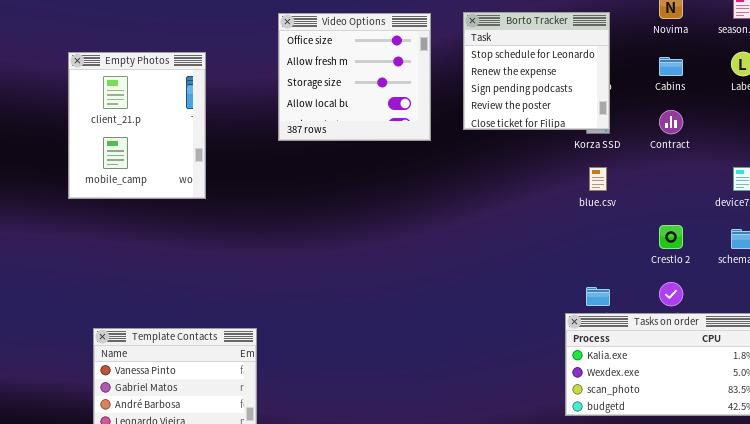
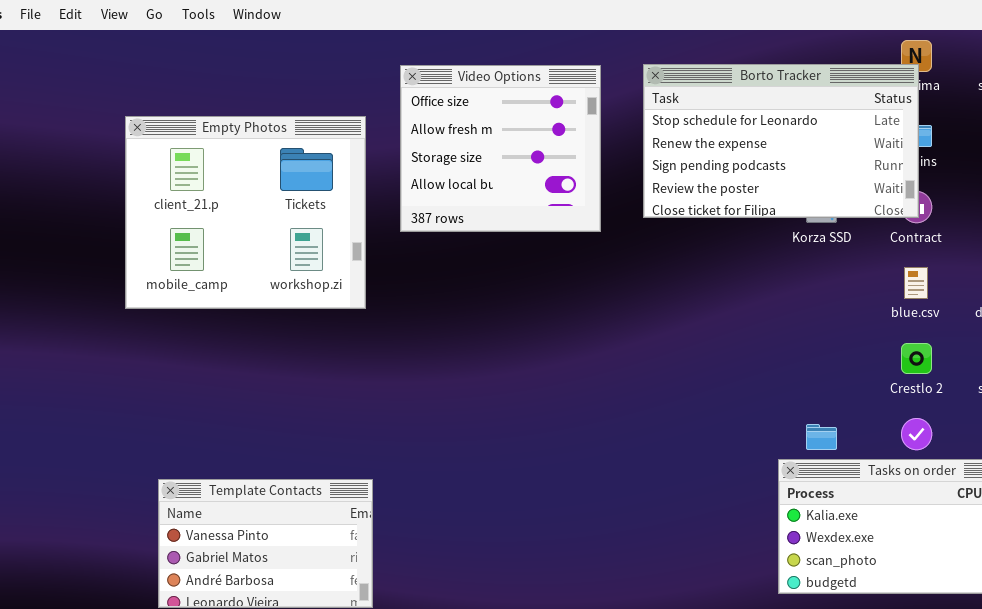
Borto Tracker: [463,12,610,130] -> [643,64,919,218], resized
Empty Photos: [68,52,206,199] -> [125,116,366,309], resized
blue.csv: [589,167,607,191] -> [904,267,928,299], moved

